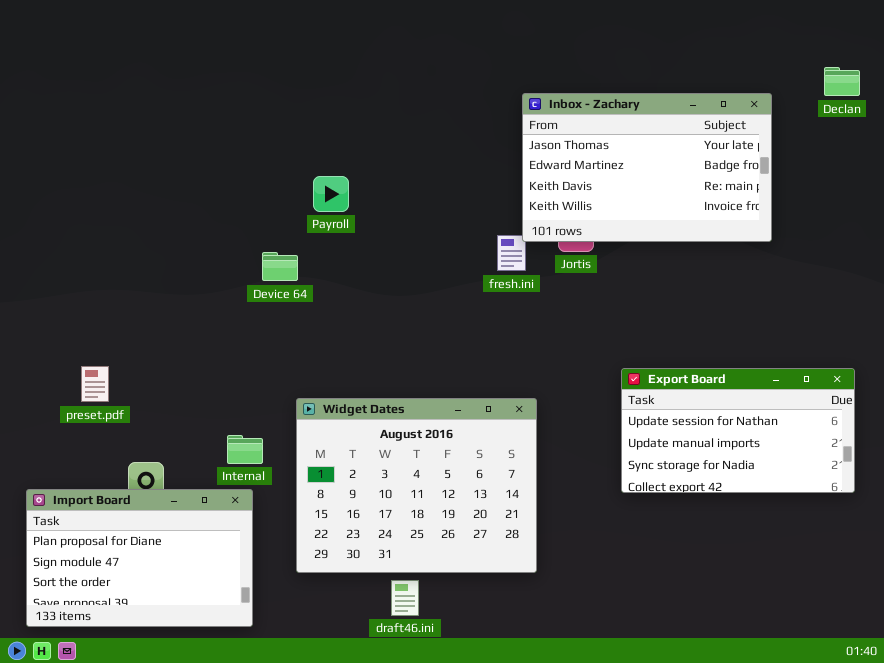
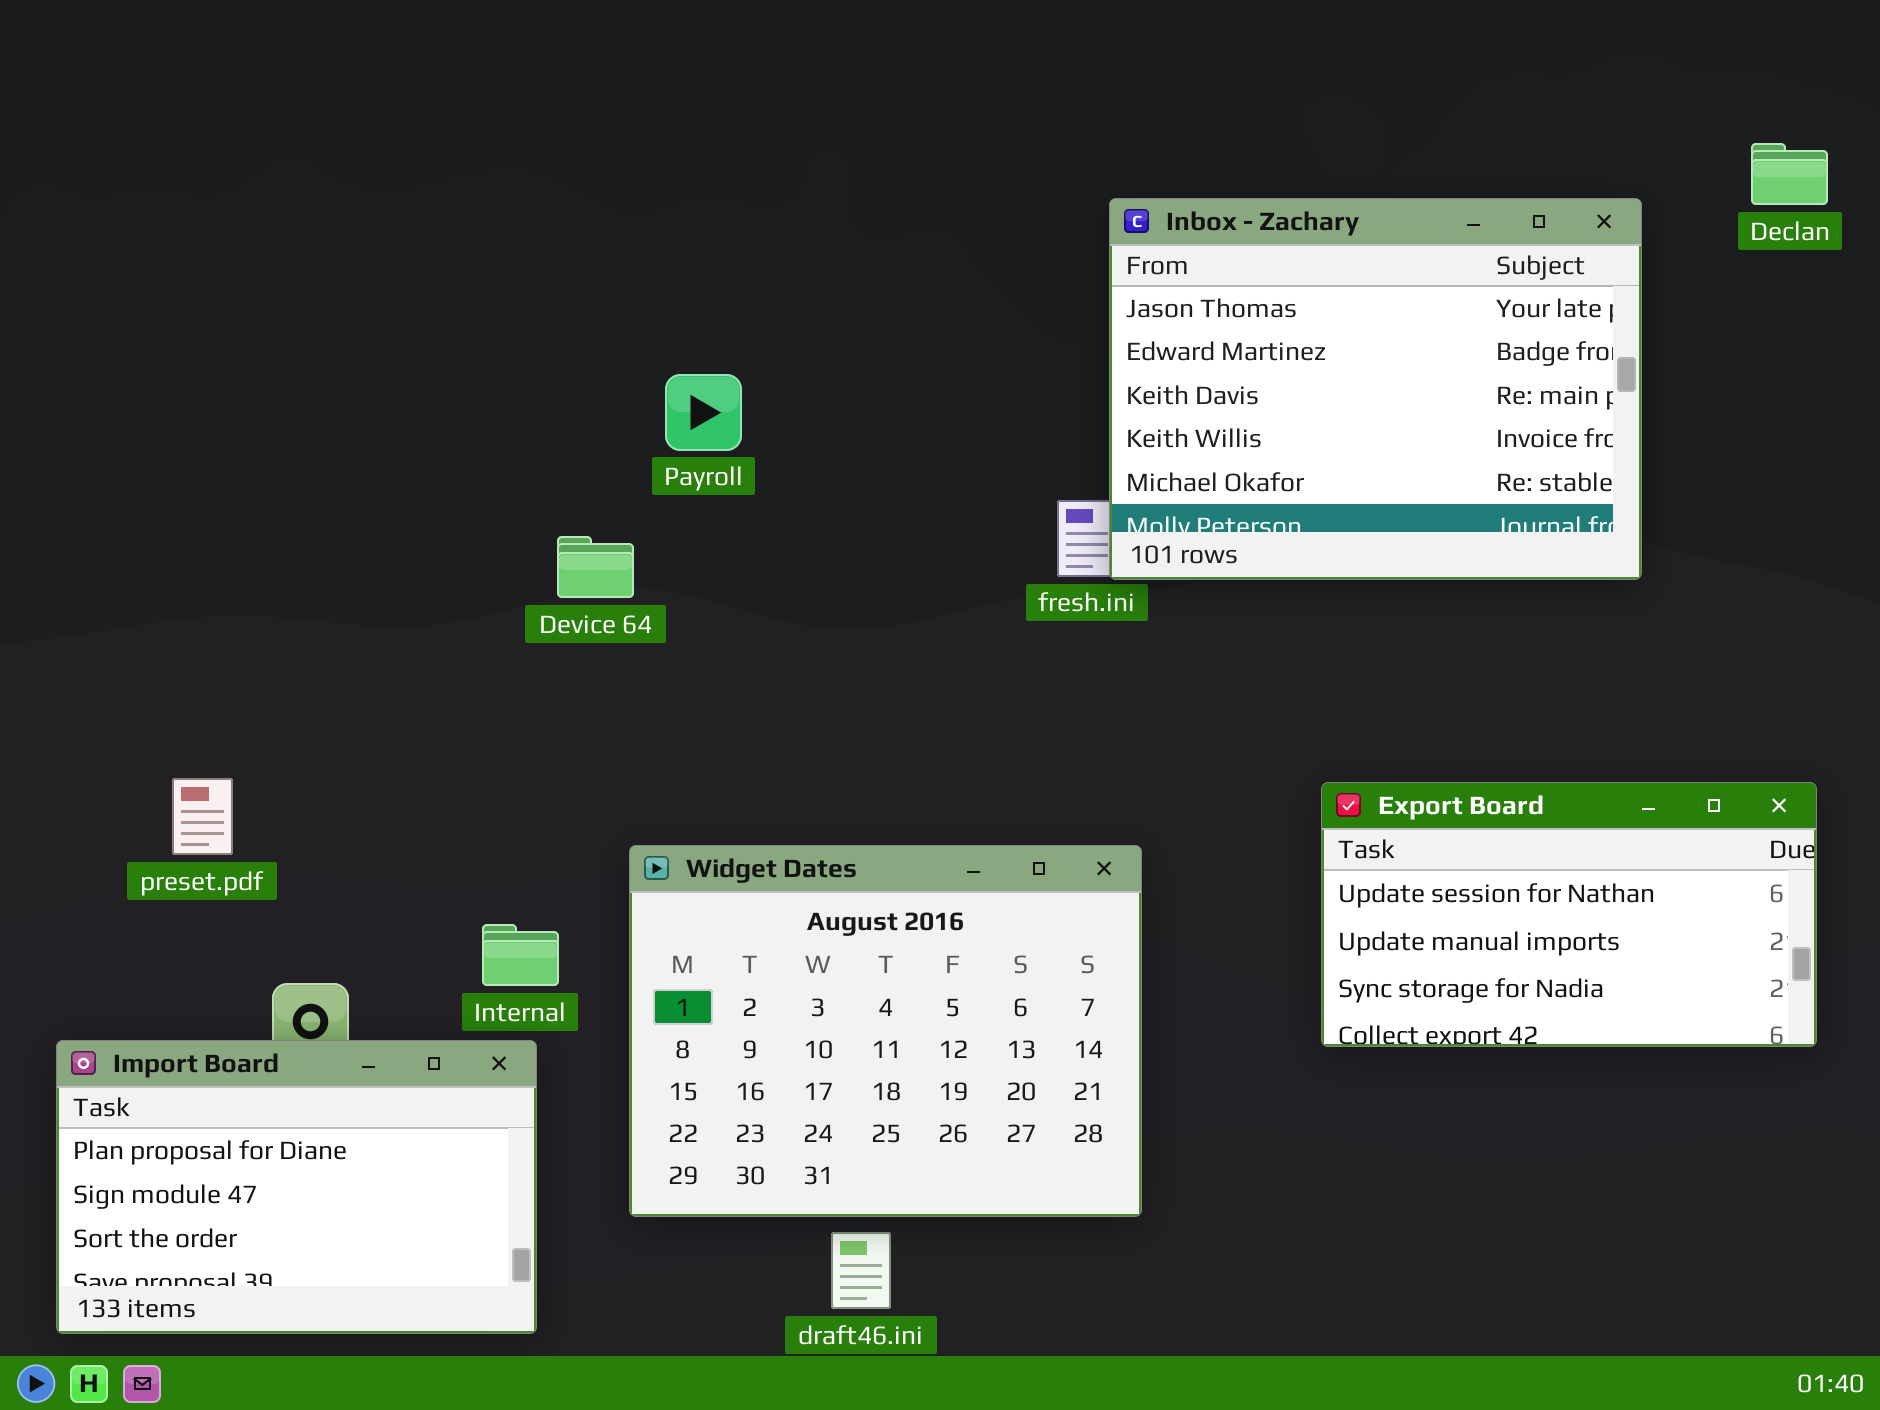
Inbox - Zachary: [522,93,772,242] -> [1109,198,1642,580], resized

